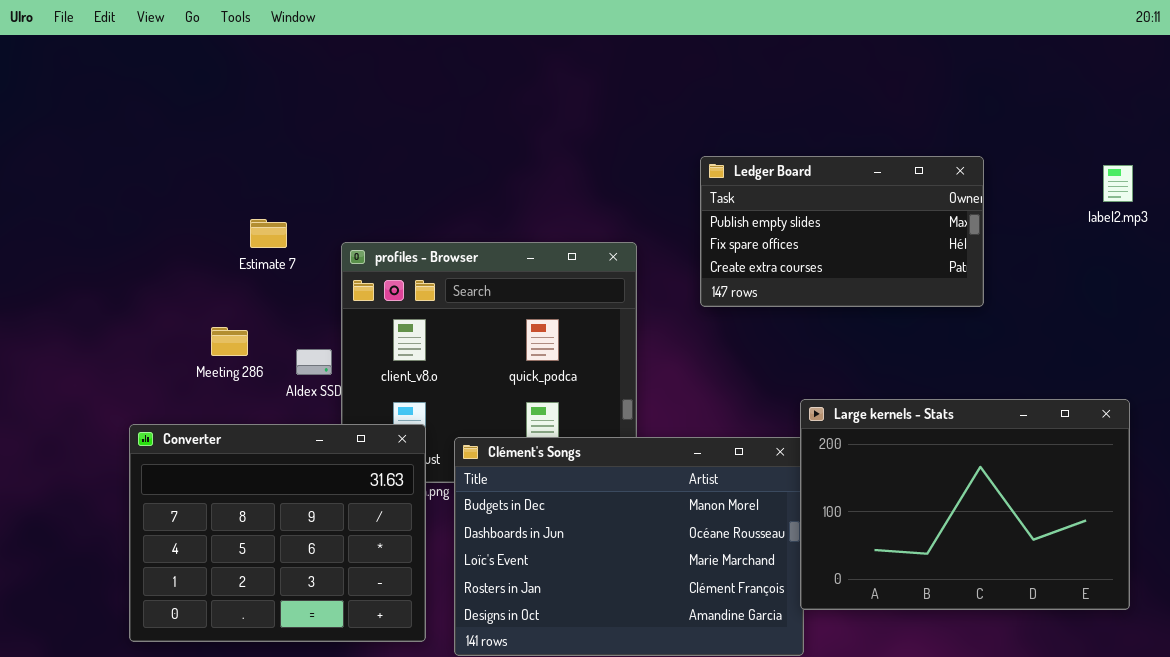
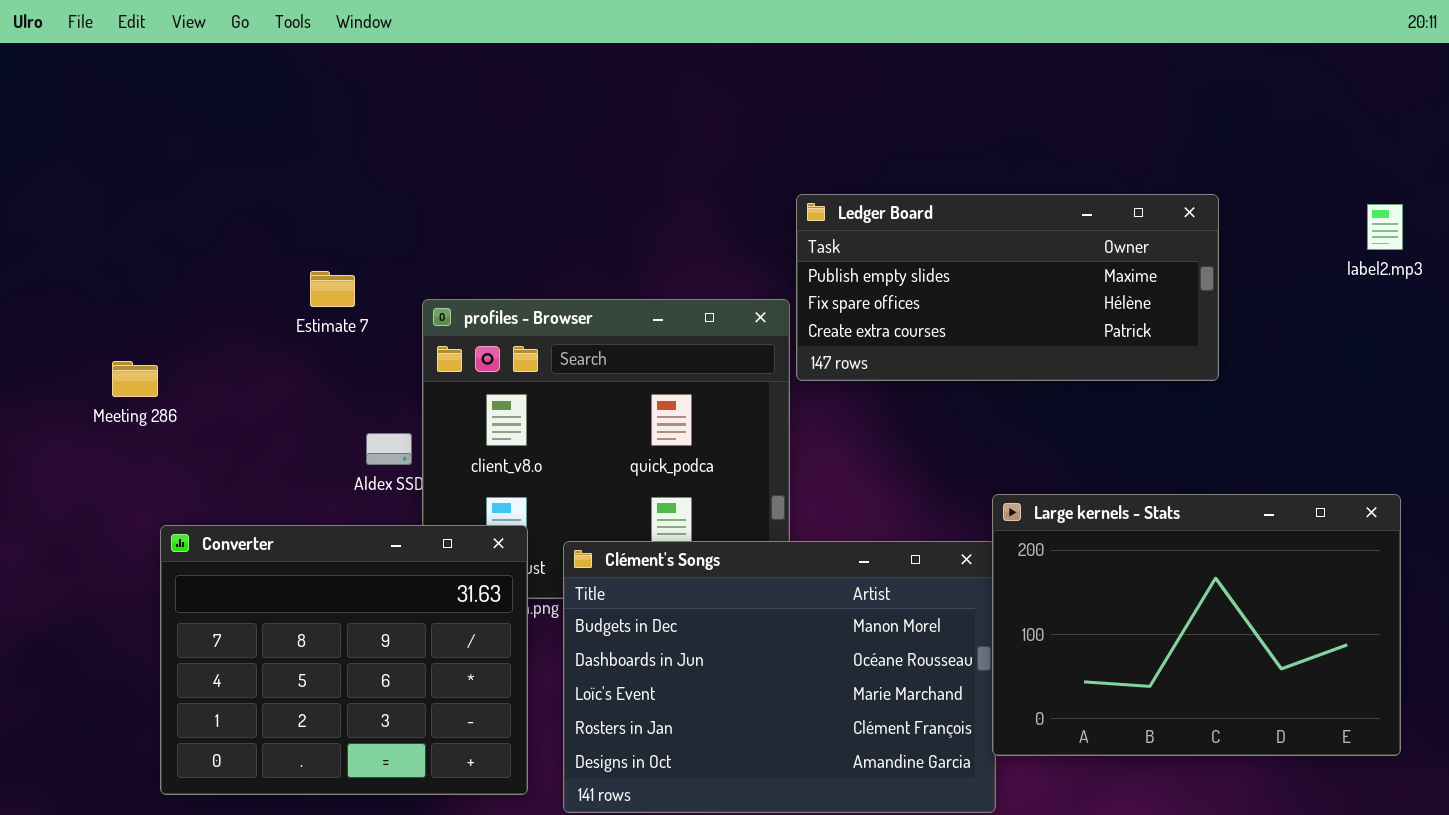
Ledger Board: [700,156,984,307] -> [796,194,1219,381], resized
Meeting 286: [211,327,248,356] -> [112,361,158,397], moved

